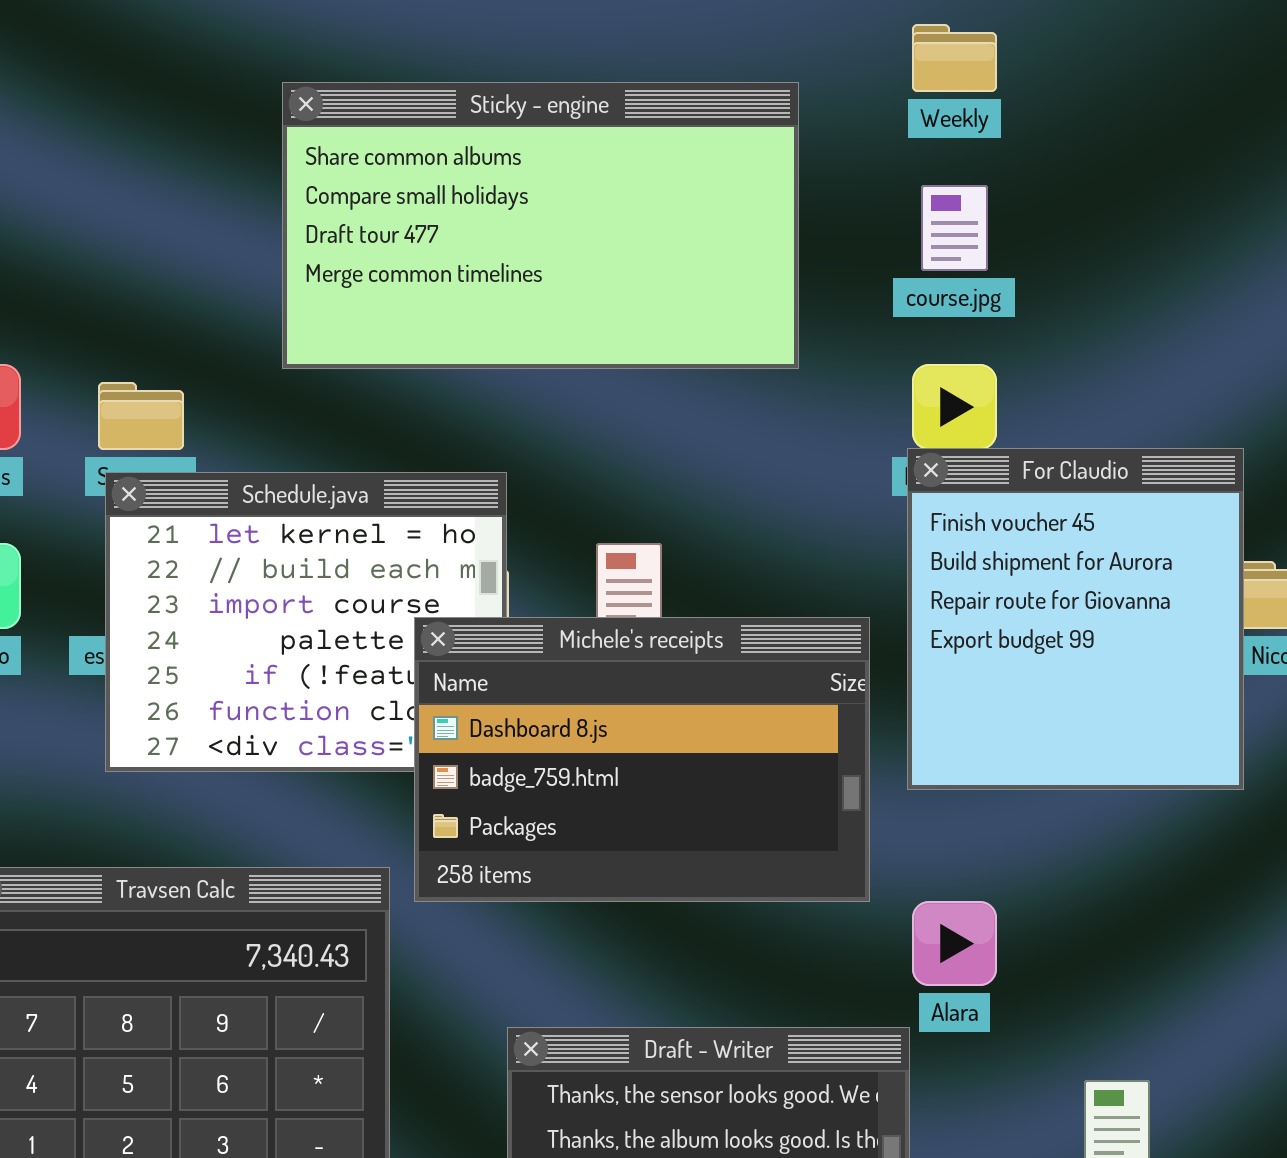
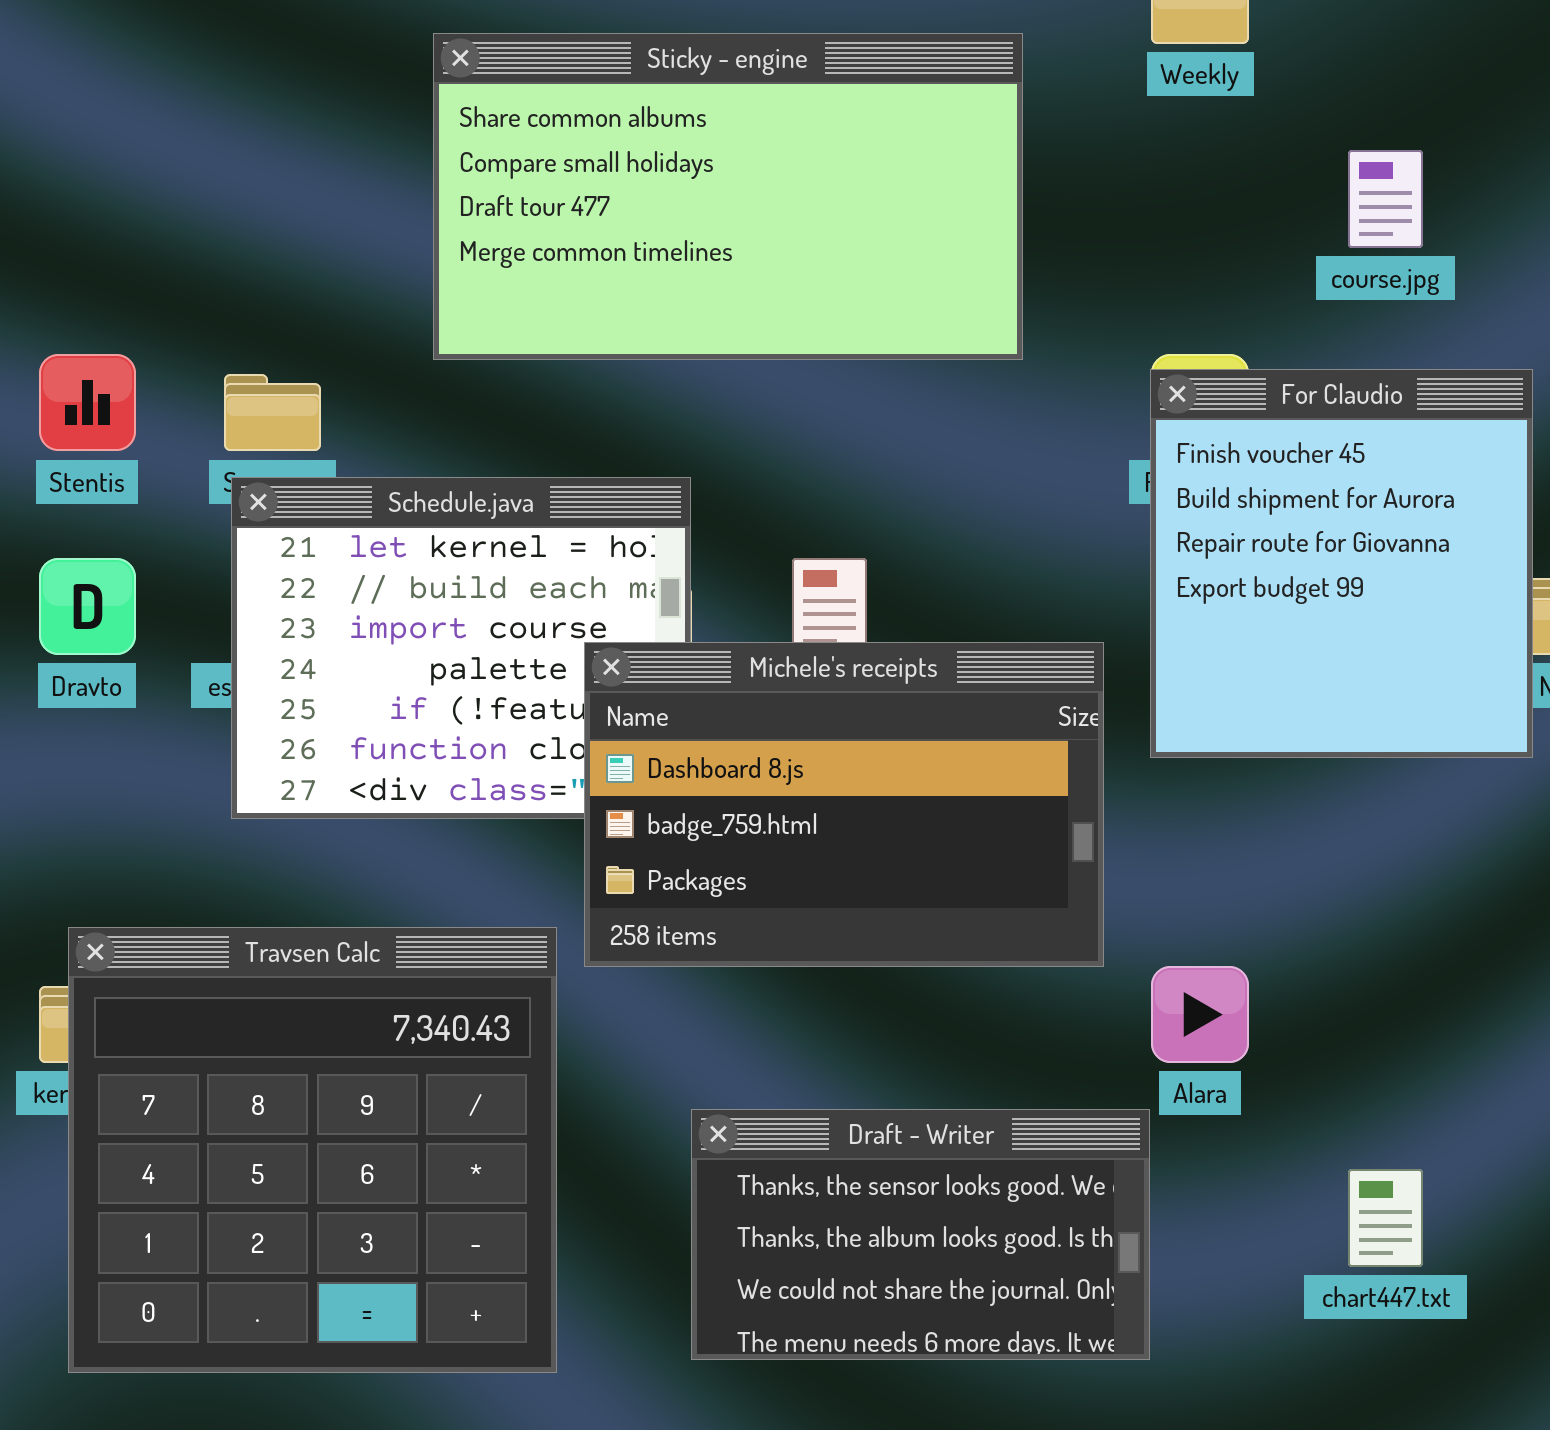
course.jpg: [921,185,988,271] -> [1348,150,1423,248], moved
For Claudio: [907,448,1244,790] -> [1150,369,1533,758], moved

